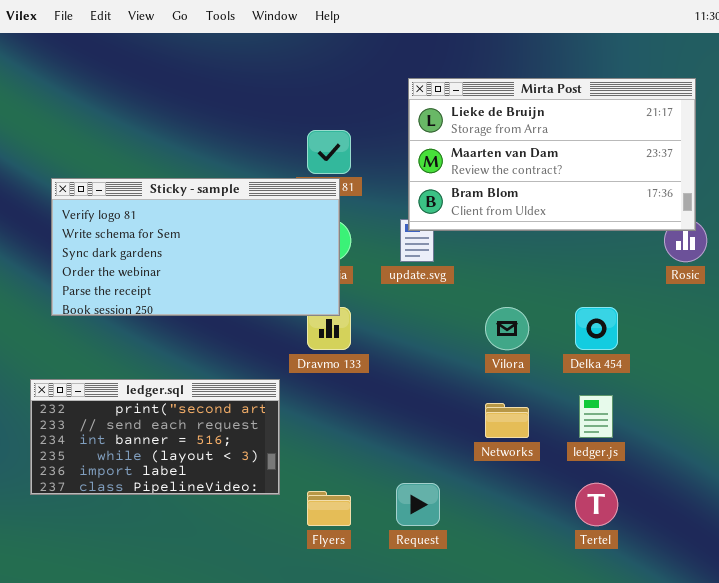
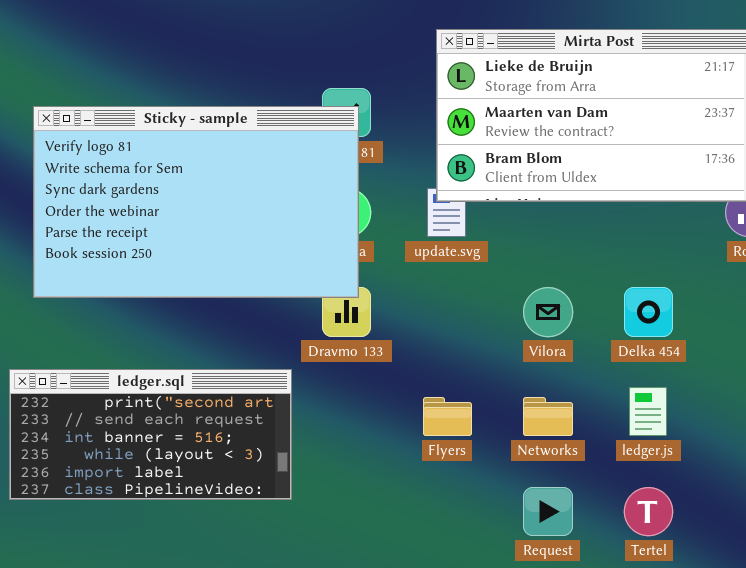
Sticky - sample: [51,178,340,316] -> [33,106,359,298], resized
Request: [396,483,440,526] -> [523,487,573,536], moved
Flyers: [307,491,351,526] -> [423,397,472,436], moved

